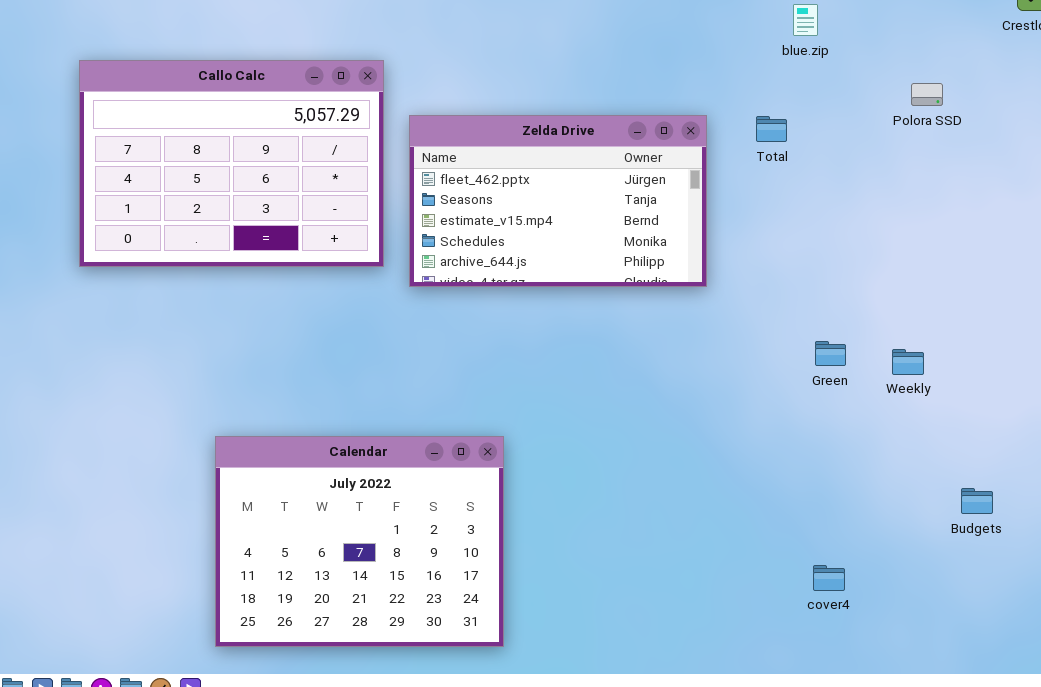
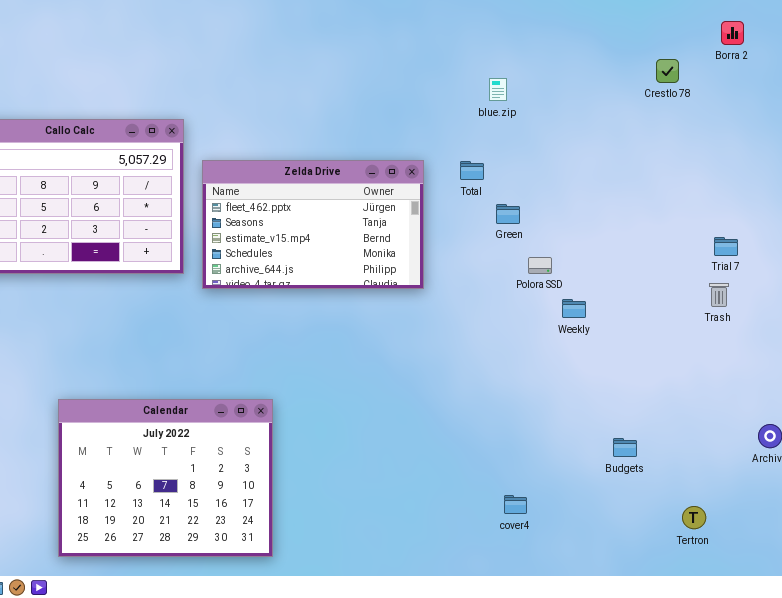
Polora SSD: [911,83,943,106] -> [528,257,552,274], moved
Green: [815,341,846,366] -> [496,204,520,224], moved
Weekly: [892,349,924,375] -> [562,299,586,318], moved

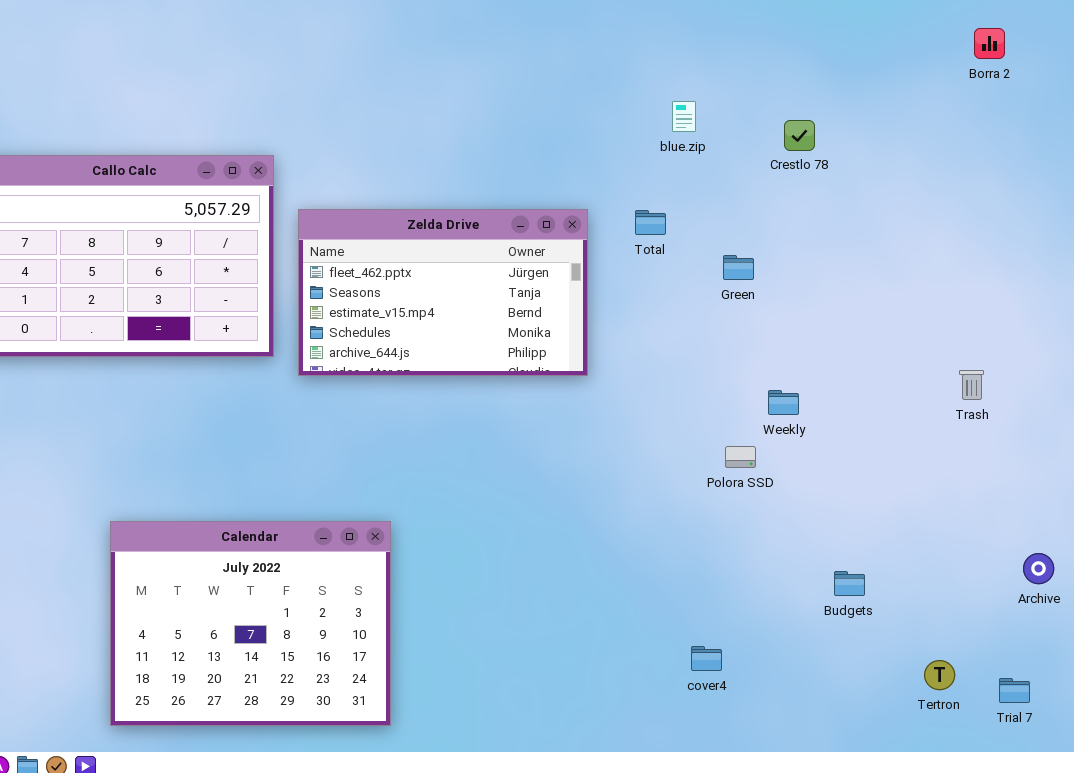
Crestlo 78: [656,59,679,83] -> [784,120,815,151], moved
Green: [496,204,520,224] -> [723,255,754,280], moved
Trial 7: [714,237,738,256] -> [999,678,1030,703], moved
Polora SSD: [528,257,552,274] -> [725,446,756,468], moved

